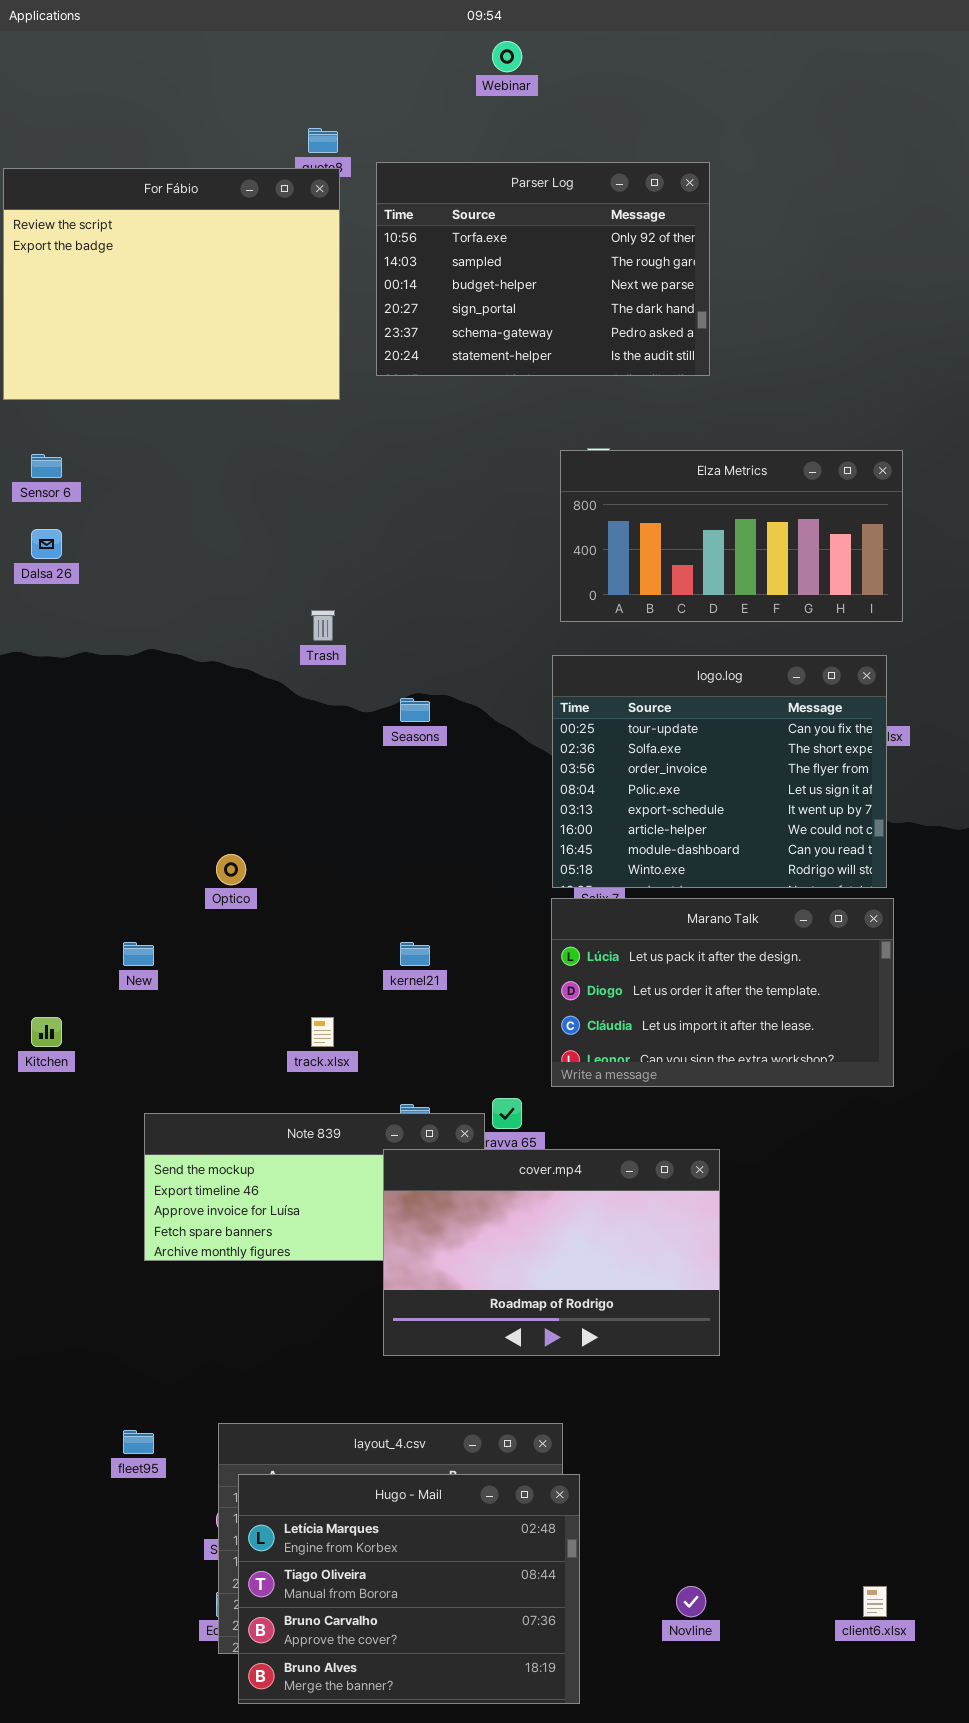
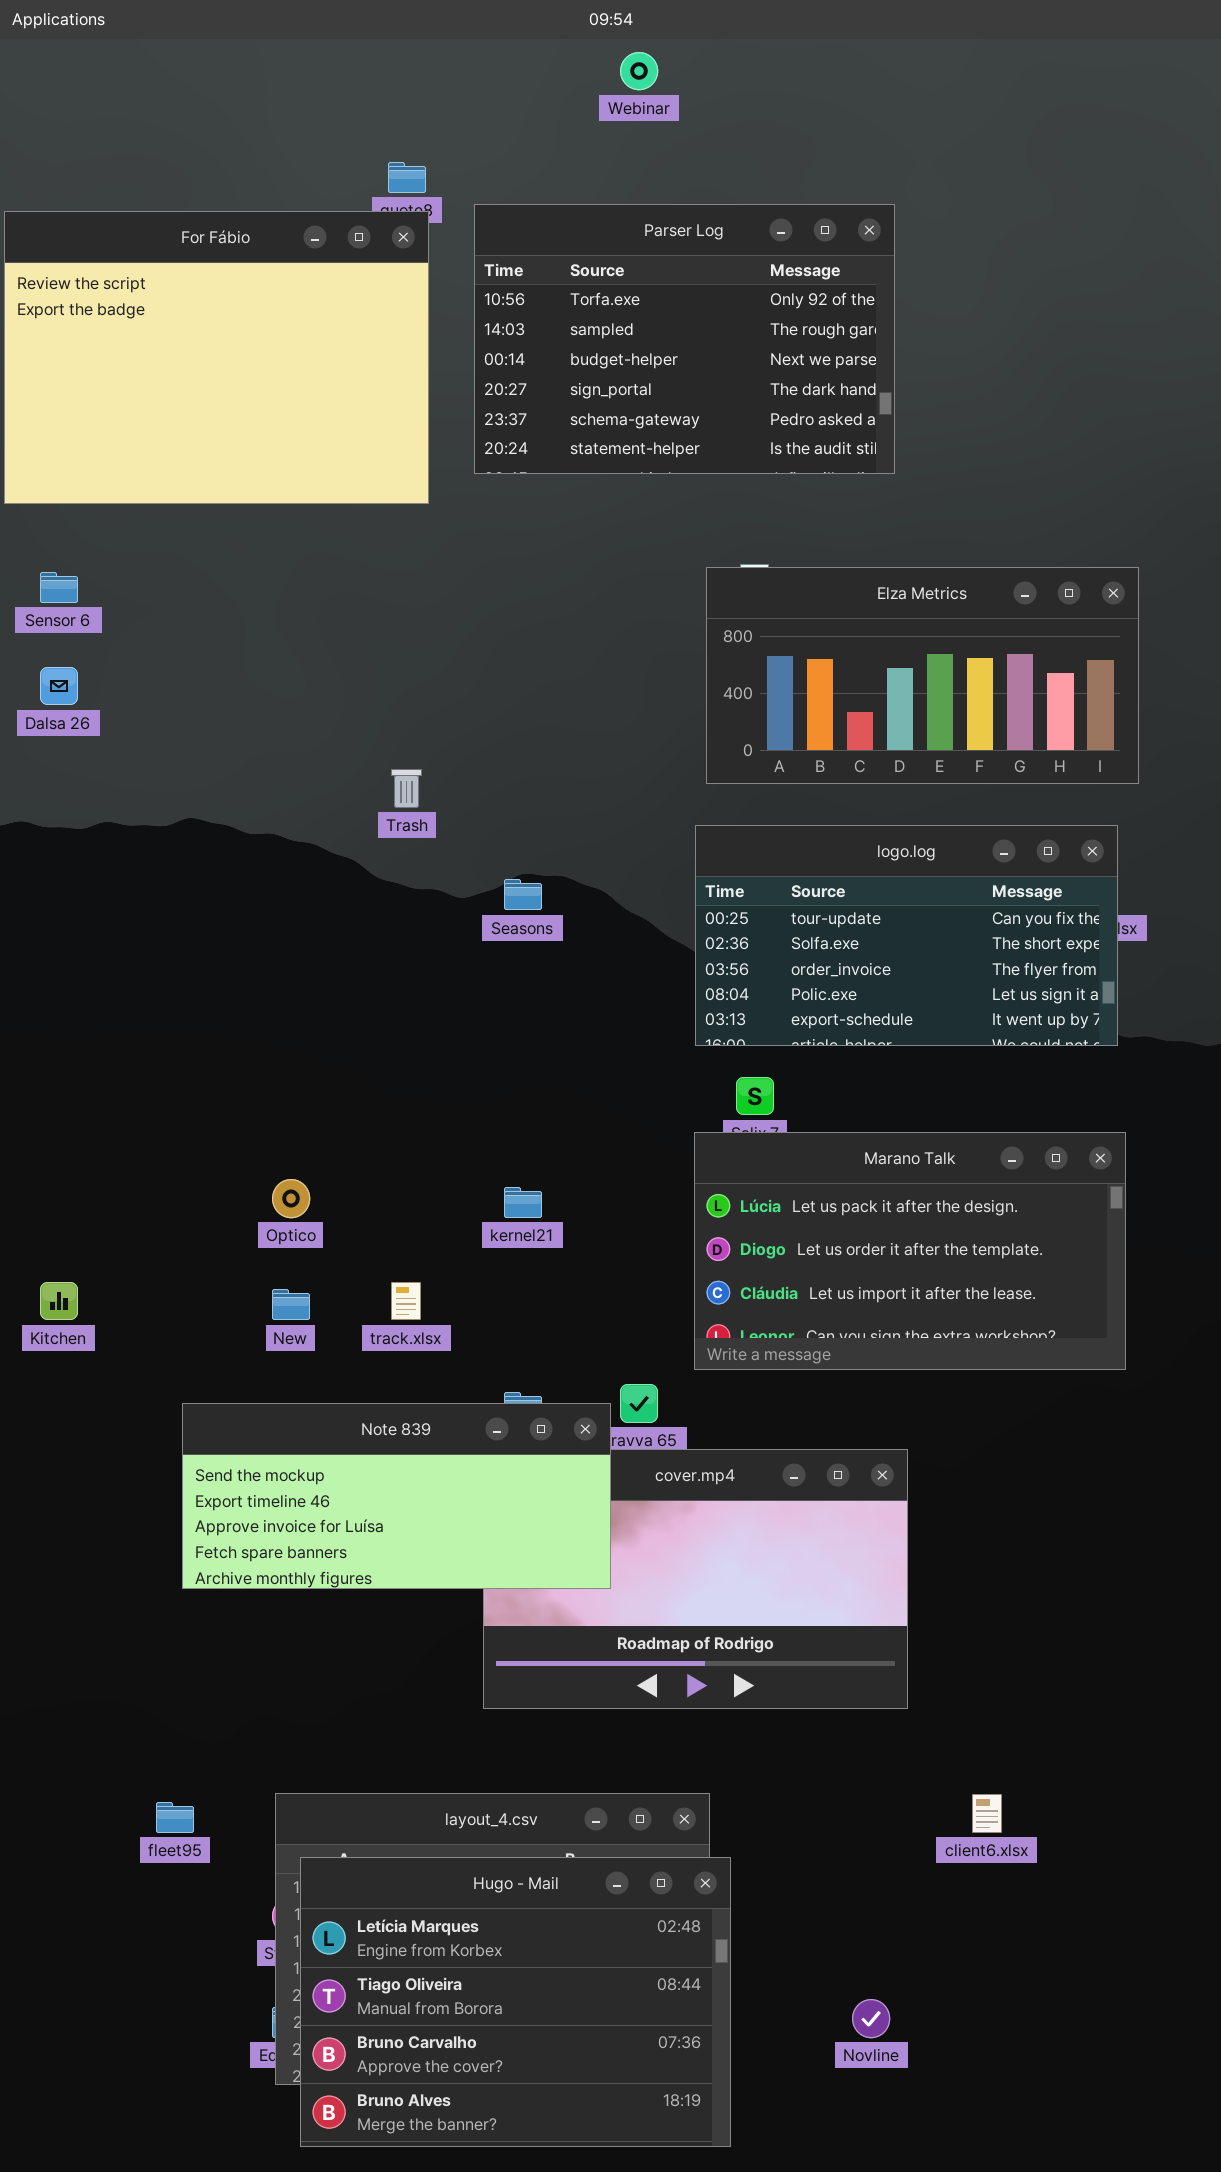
logo.log: [552,655,887,888] -> [695,825,1118,1046], resized
Optico: [216,854,246,885] -> [272,1179,310,1218], moved
New: [123,942,154,966] -> [272,1289,310,1320], moved
Note 839: [144,1113,485,1261] -> [182,1403,611,1589], raised
client6.xlsx: [863,1586,887,1617] -> [972,1794,1002,1833], moved

